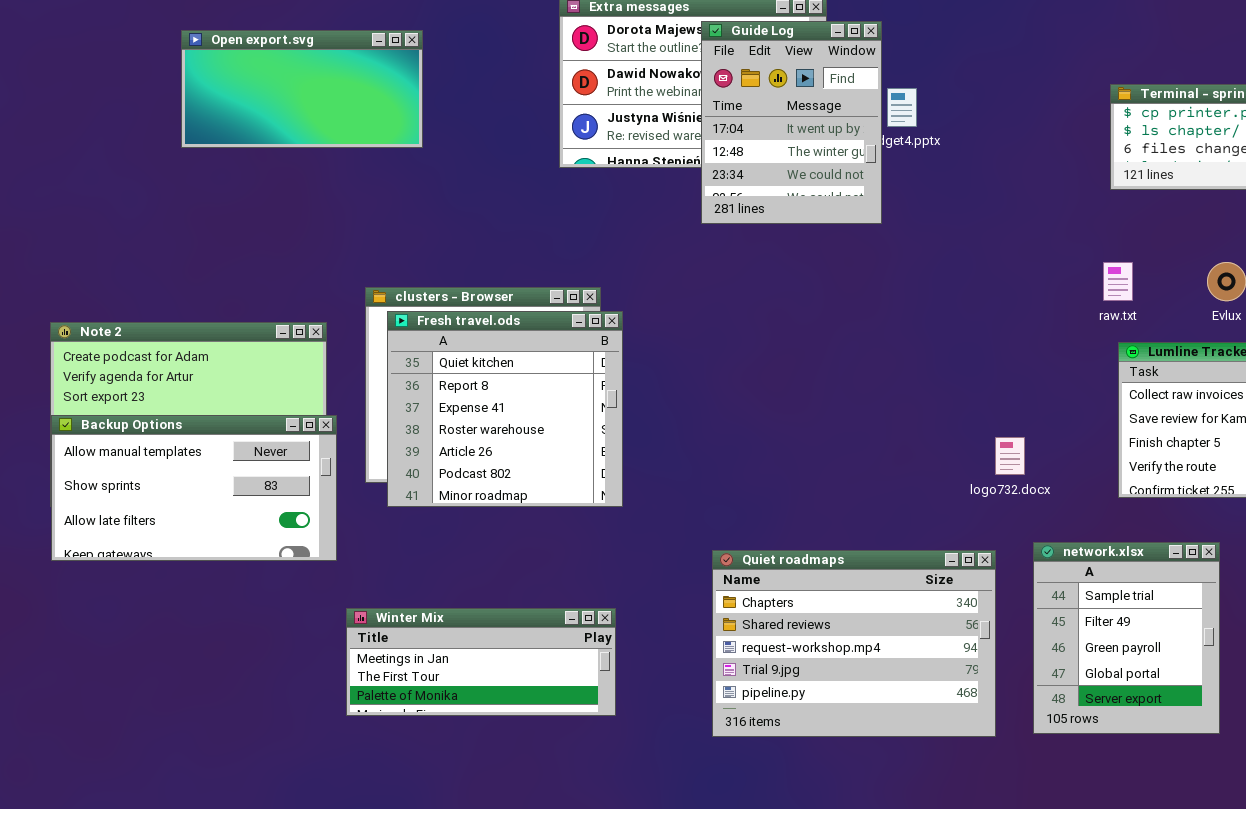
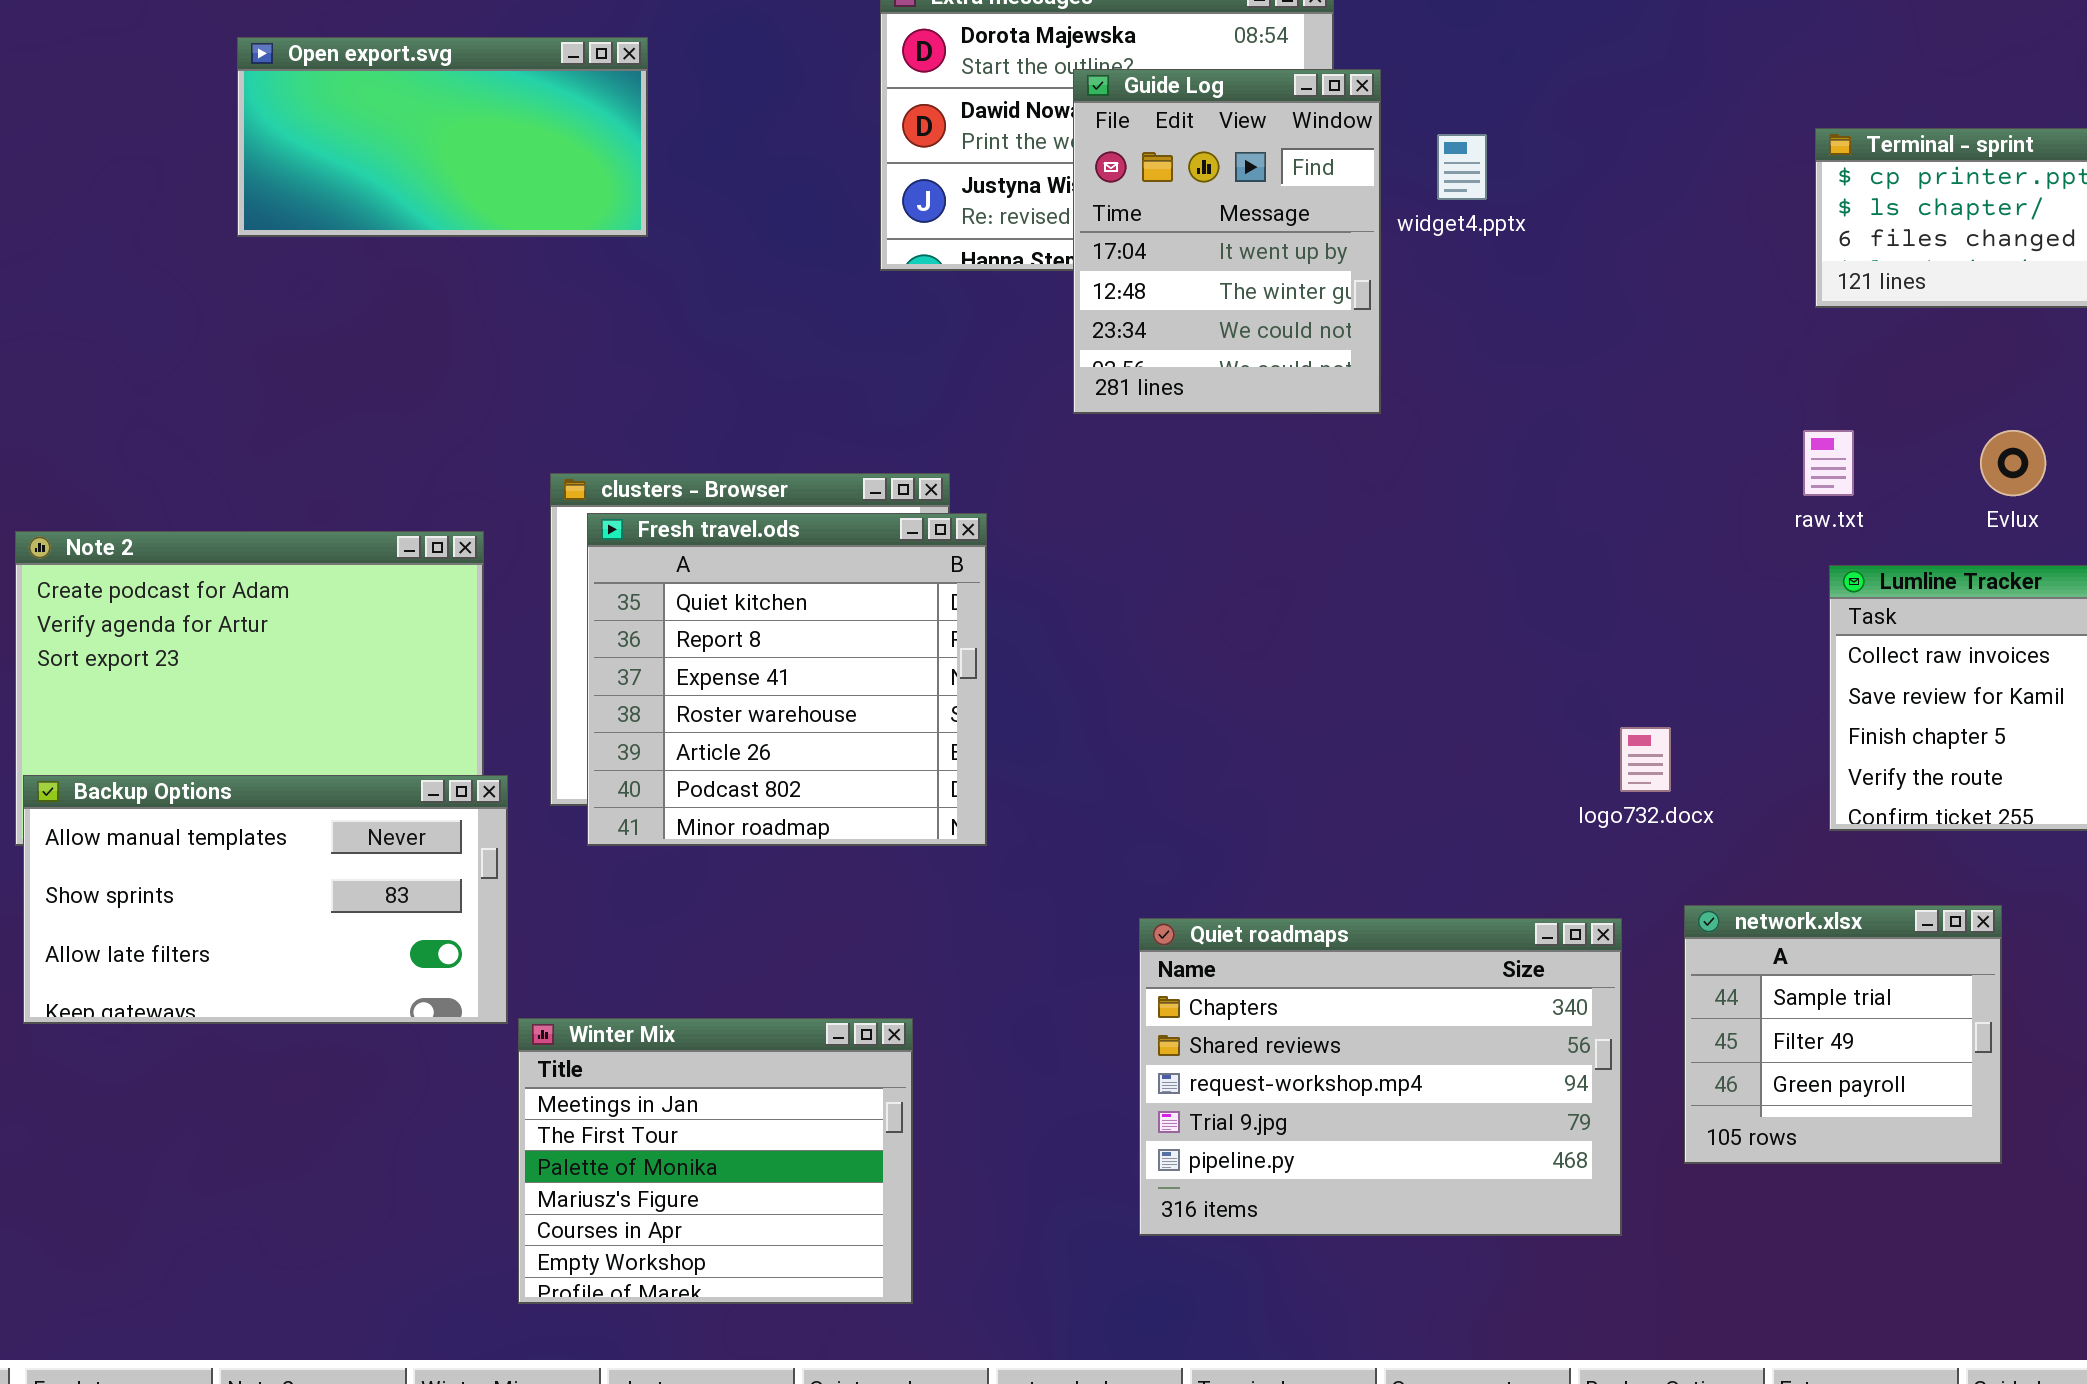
Guide Log: [701,21,882,224] -> [1073,69,1381,414], moved
Backup Options: [51,415,337,561] -> [23,775,508,1024], moved
network.xlsx: [1033,542,1220,734] -> [1684,905,2002,1164], resized
Winter Mix: [346,608,616,716] -> [518,1018,913,1304], resized

